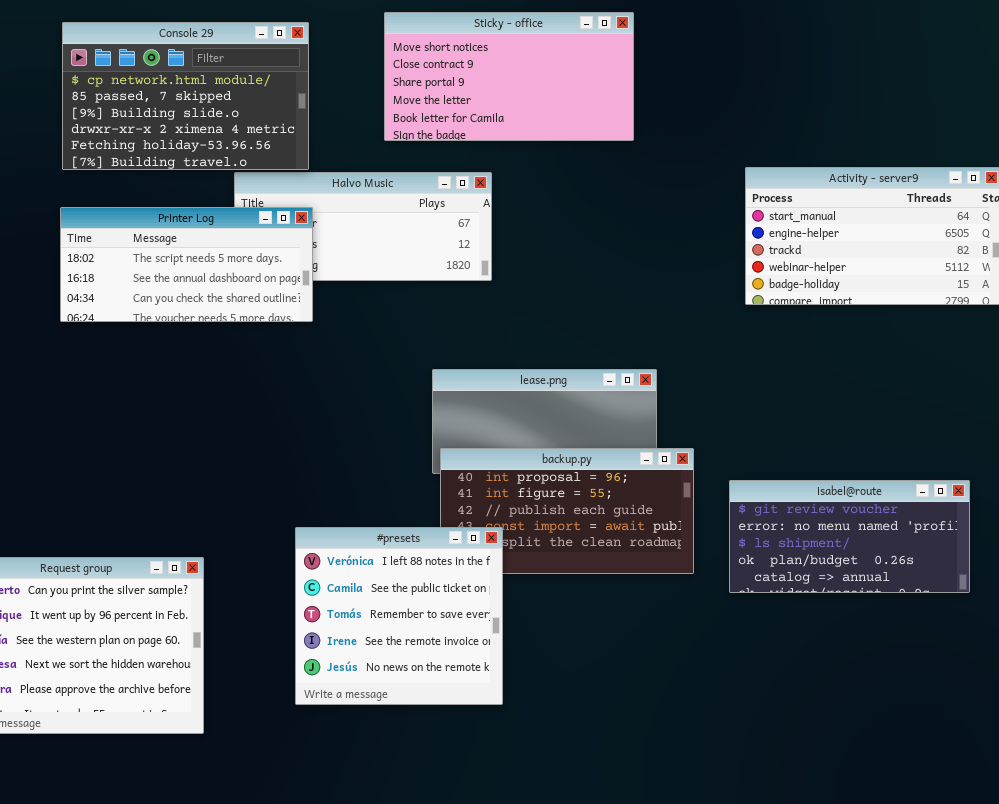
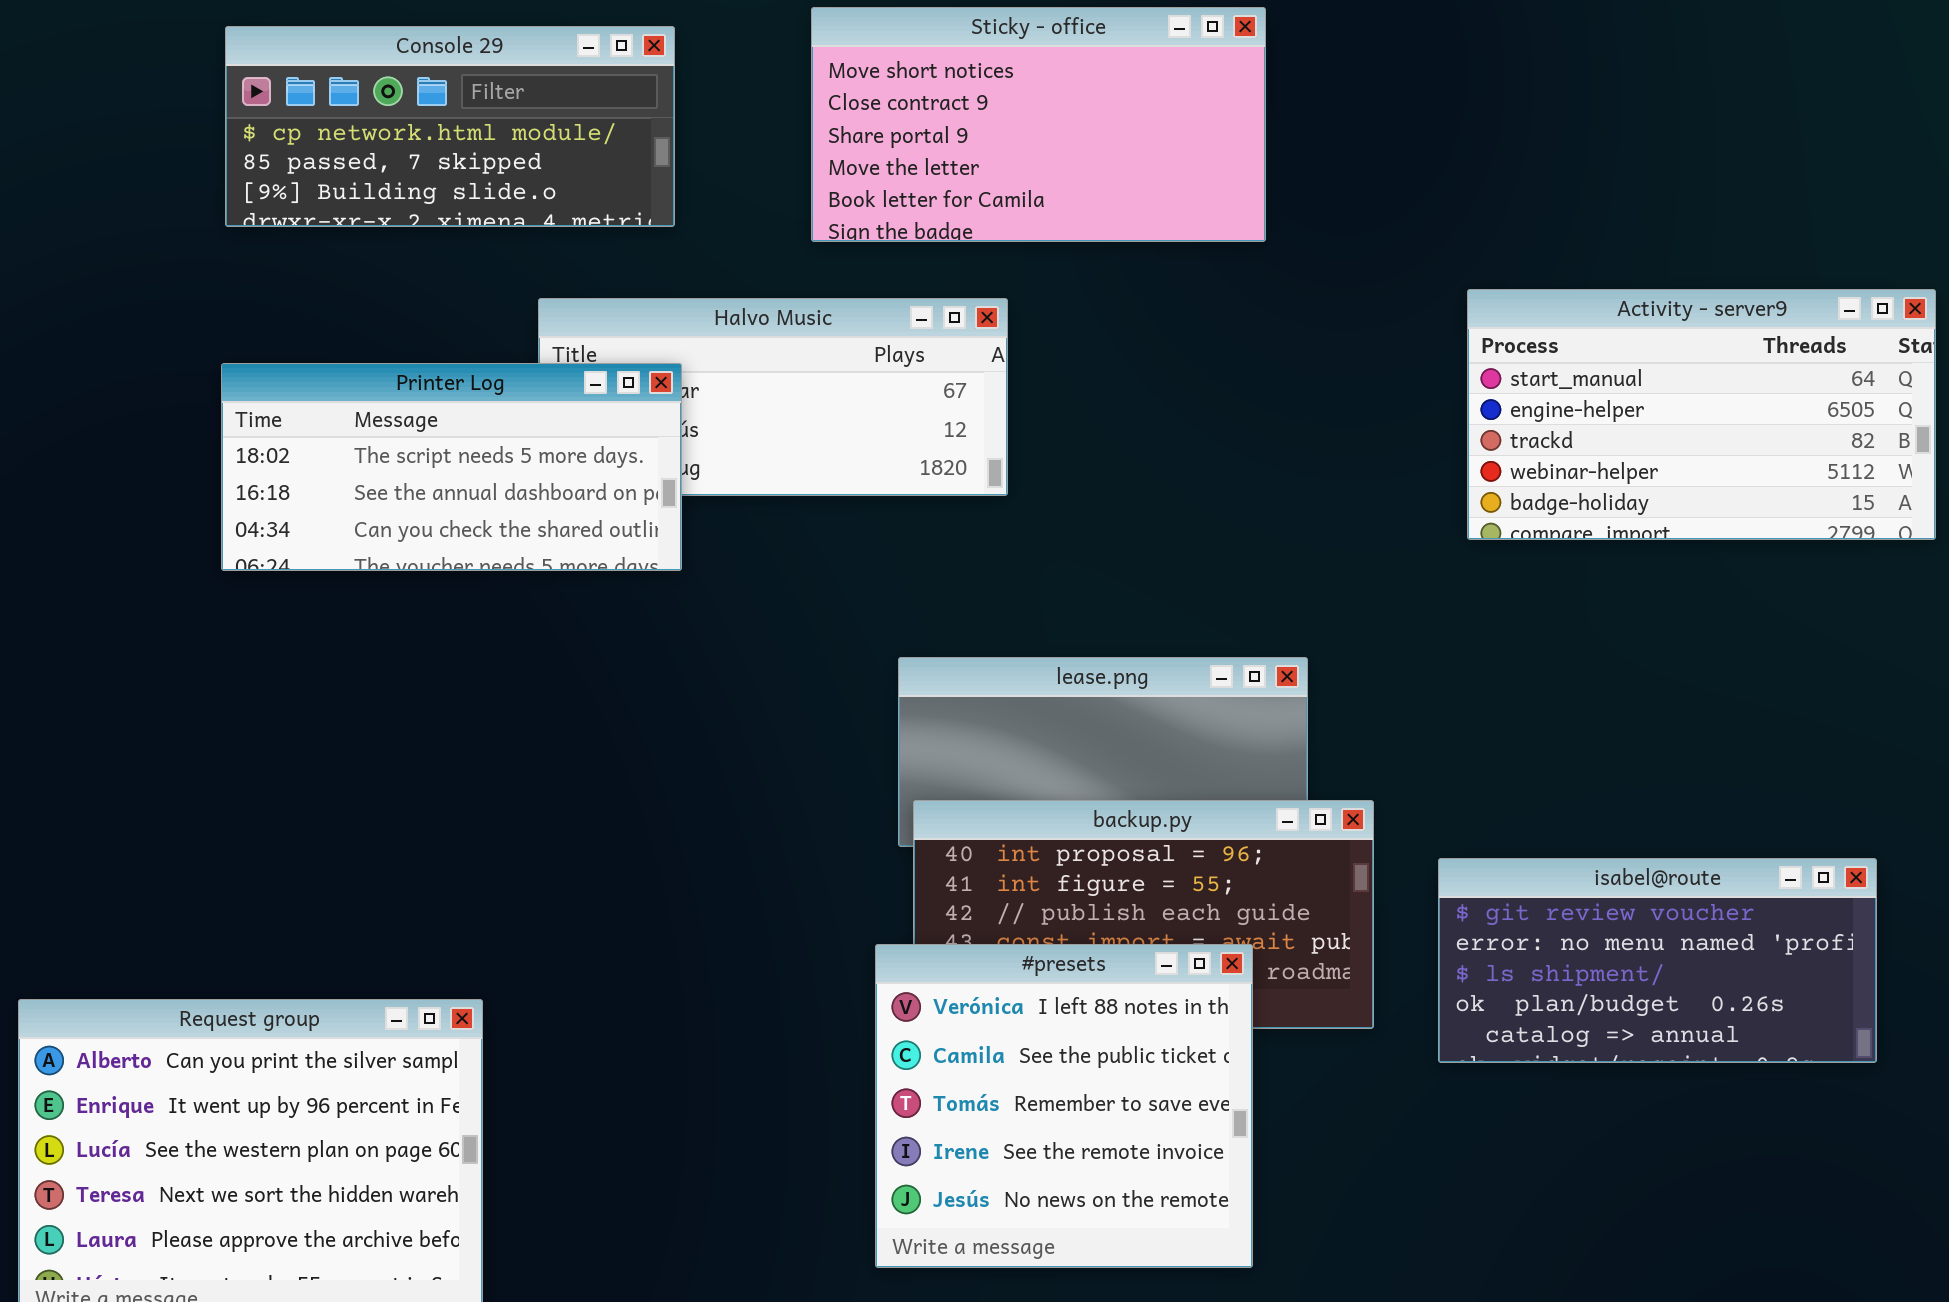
Console 29: [62,22,309,170] -> [225,26,675,227], resized
#presets: [295,527,503,705] -> [875,944,1253,1268], moved

